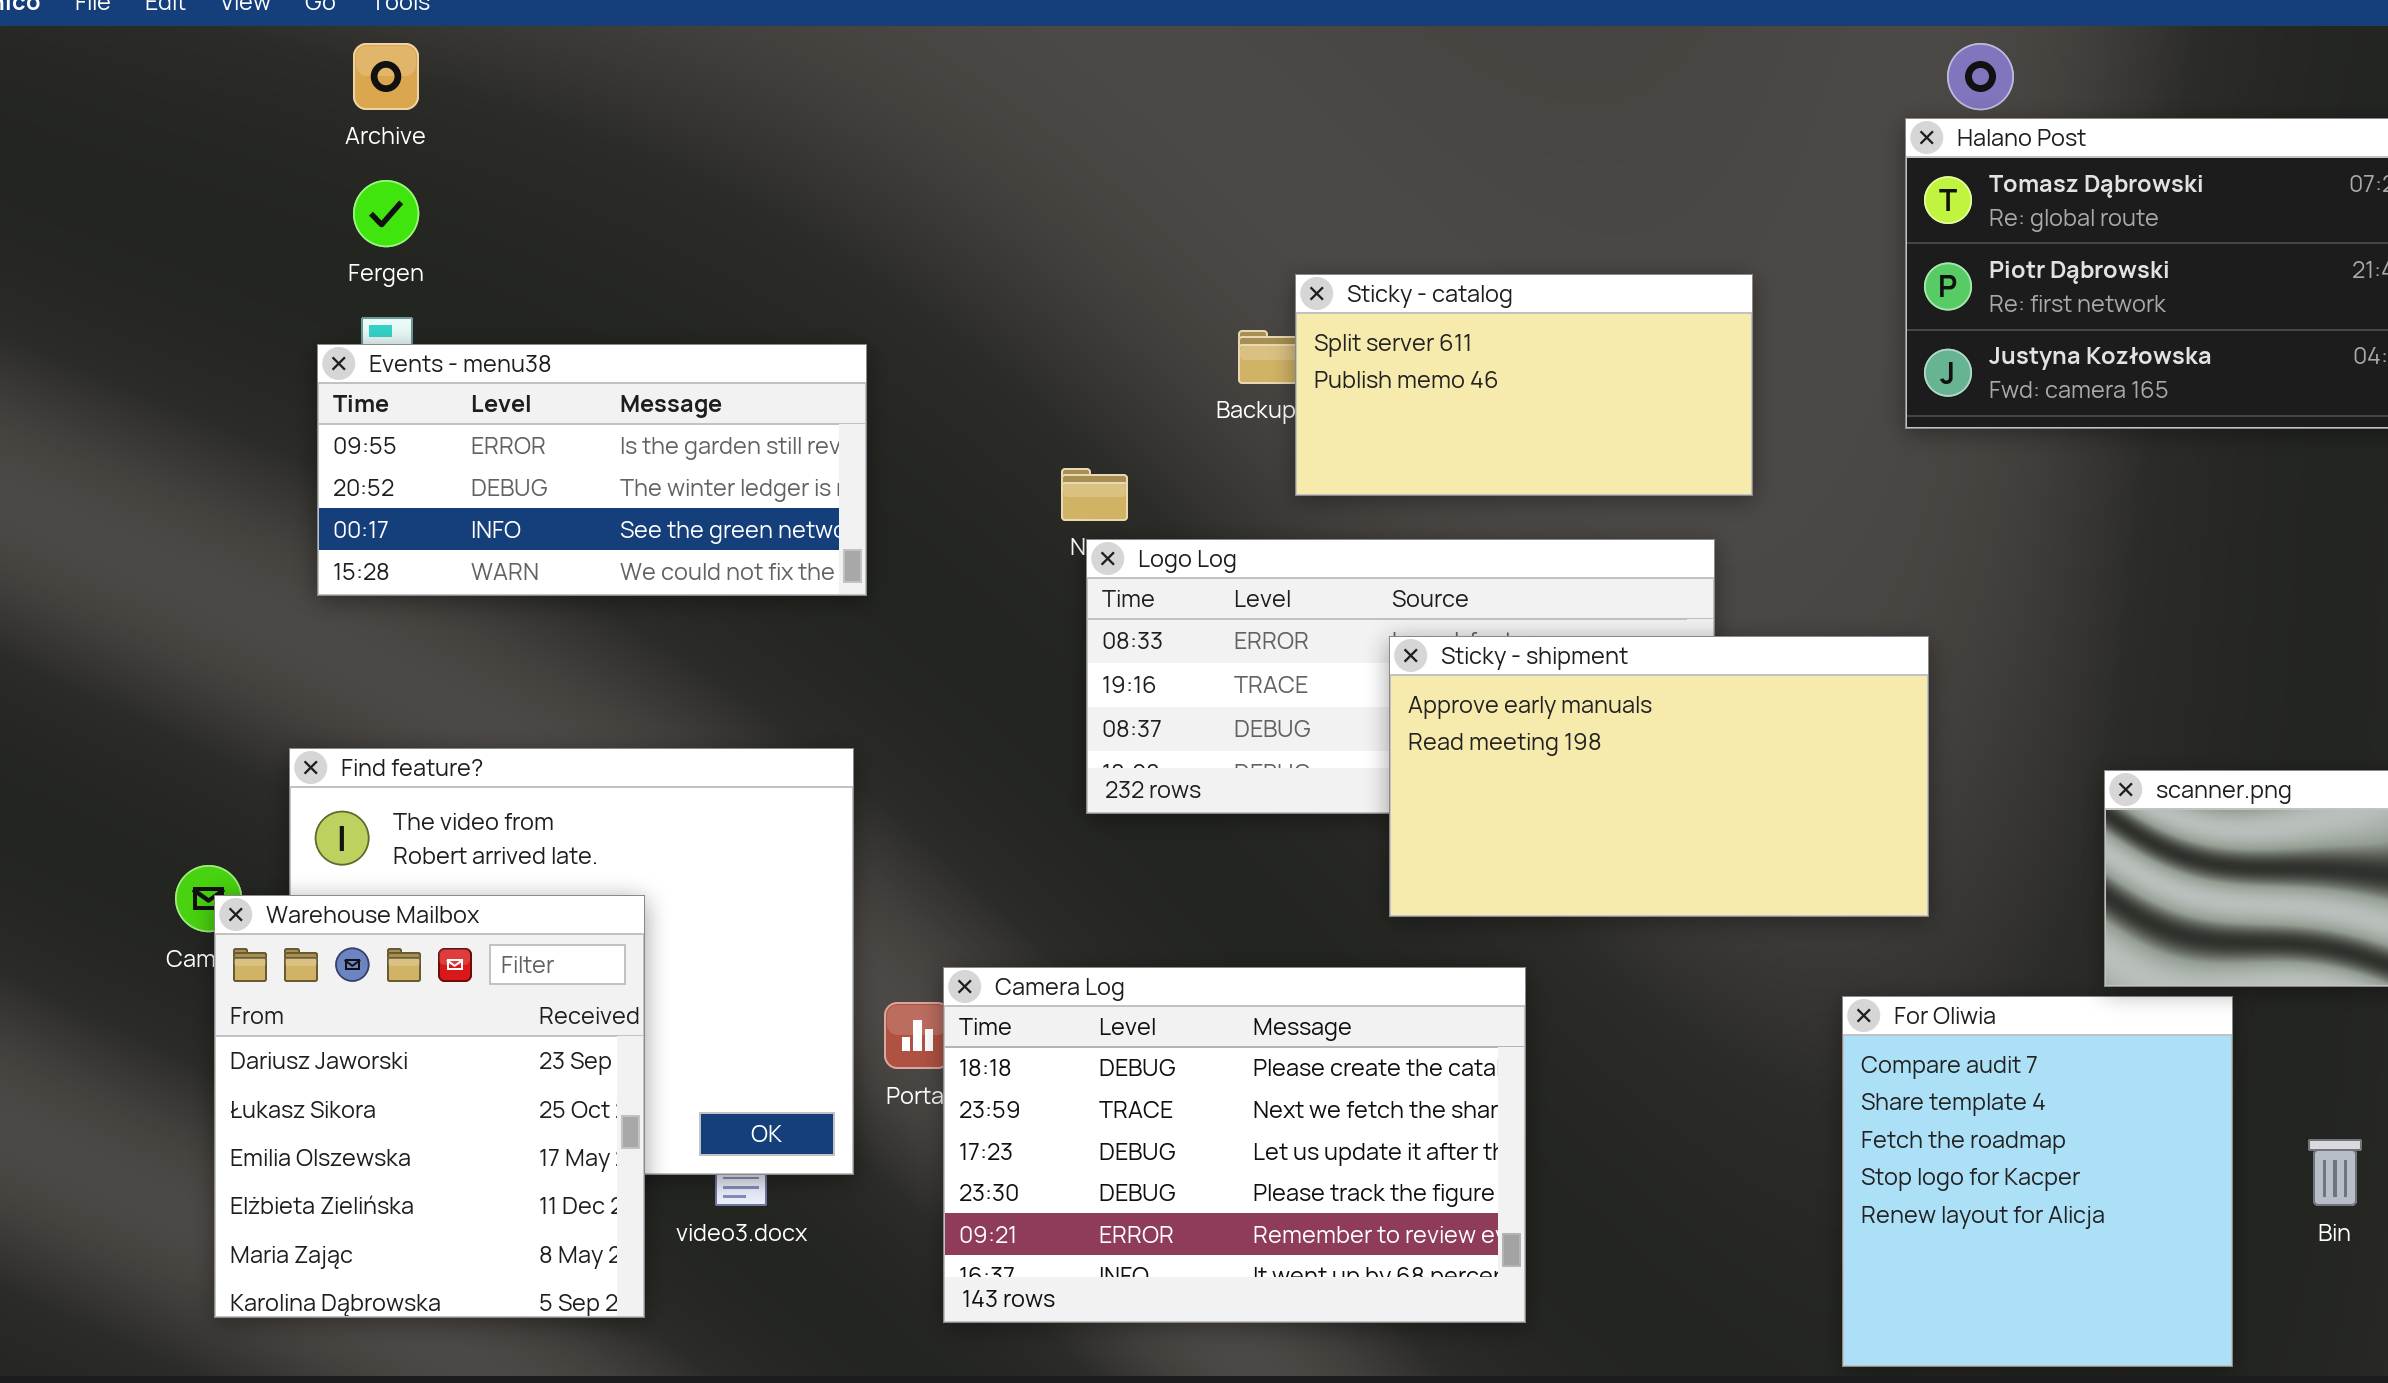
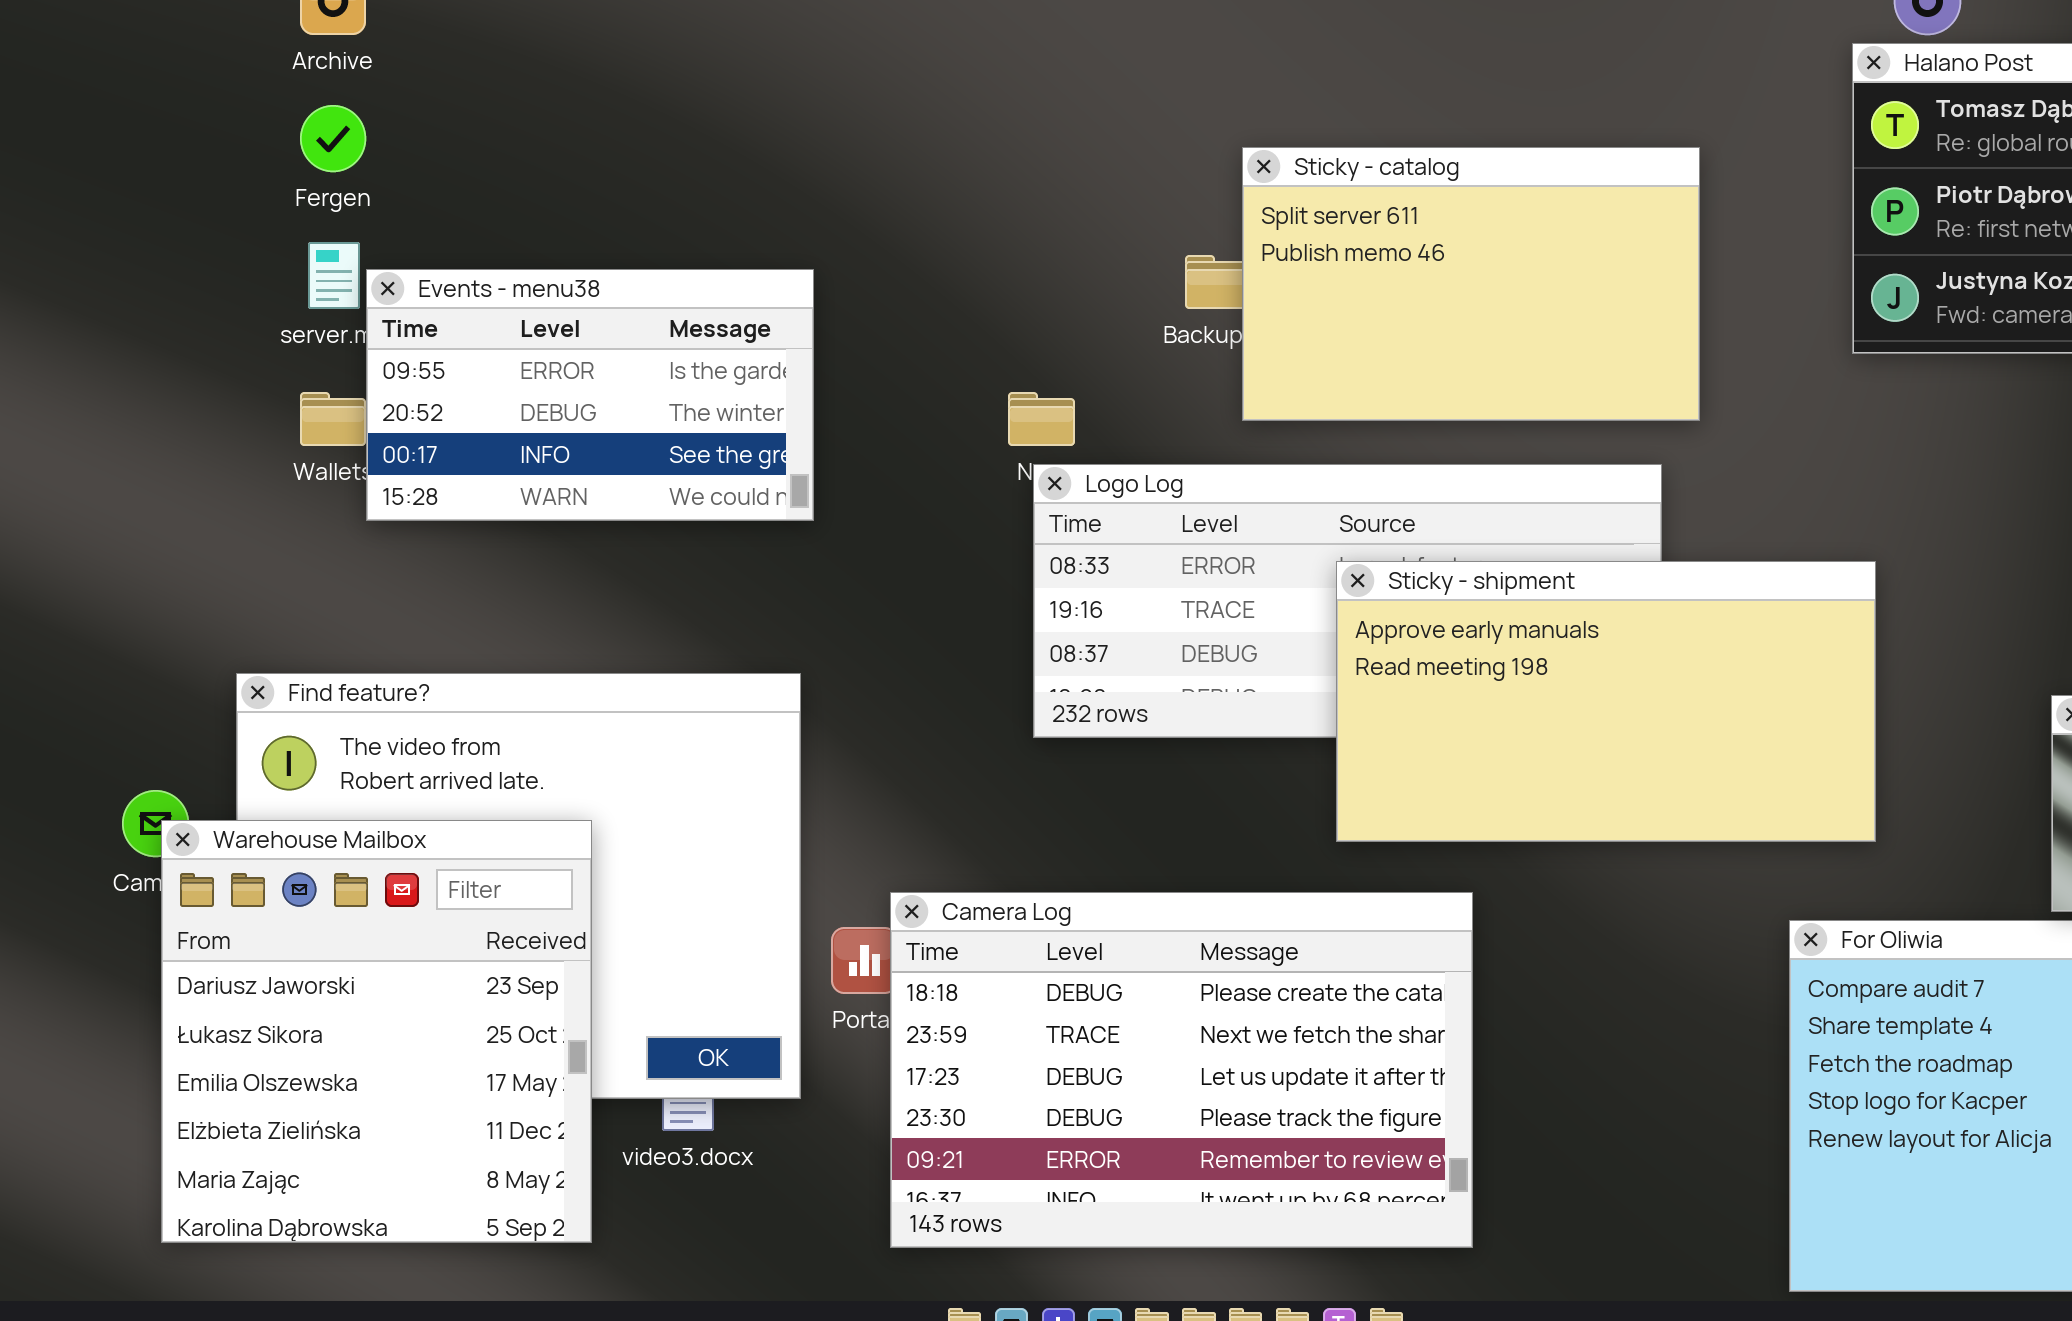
Sticky - catalog: [1295,274,1753,496] -> [1242,147,1700,421], resized
Events - menu38: [317,344,867,596] -> [366,269,814,521], resized

